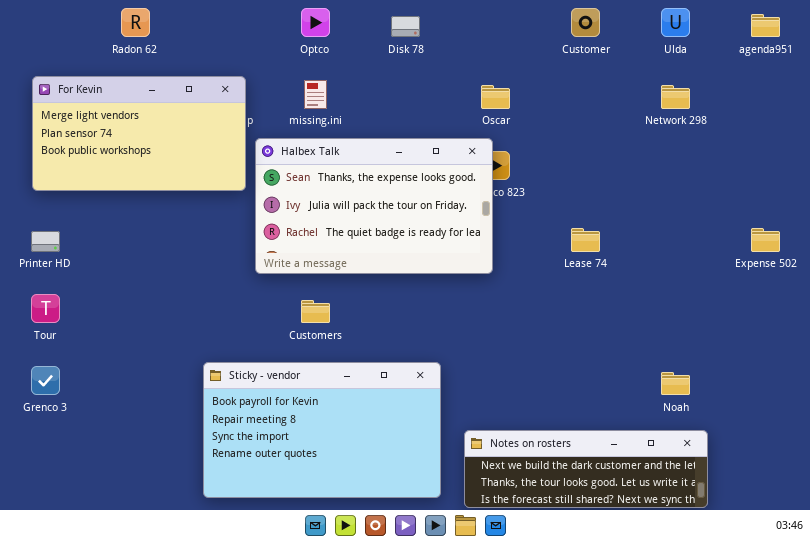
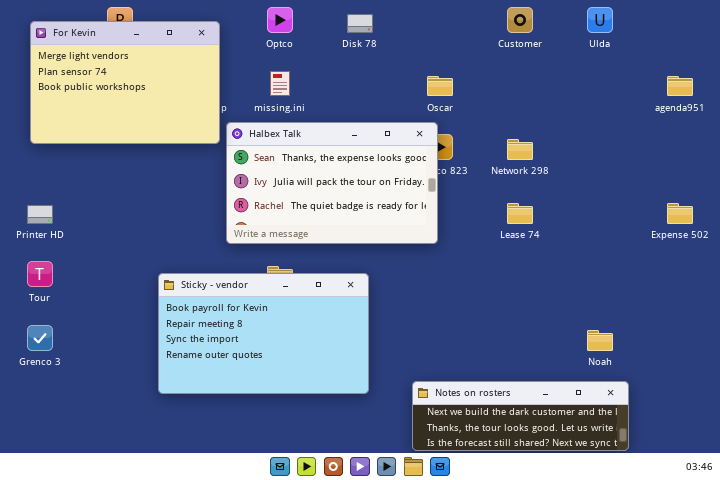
agenda951: [751,14,780,37] -> [667,76,693,96], moved
For Kevin: [32,76,246,191] -> [30,21,220,144], moved, resized
Network 298: [661,85,690,109] -> [507,139,533,160], moved
Sticky - vendor: [203,362,441,498] -> [158,273,369,394], moved

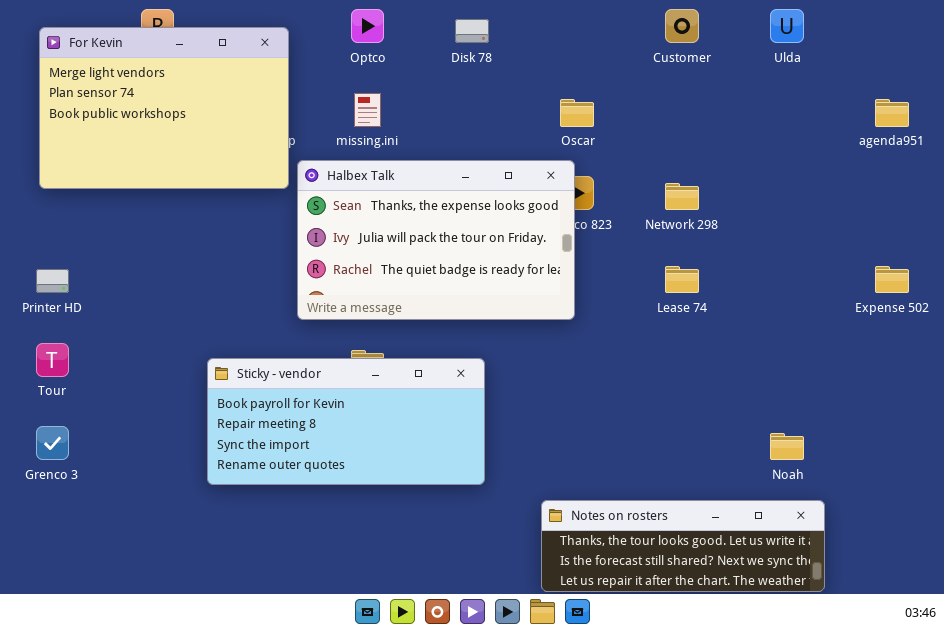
Sticky - vendor: [158,273,369,394] -> [207,358,485,485], resized
Notes on rosters: [412,381,629,451] -> [541,500,825,592], scrolled down 1 row

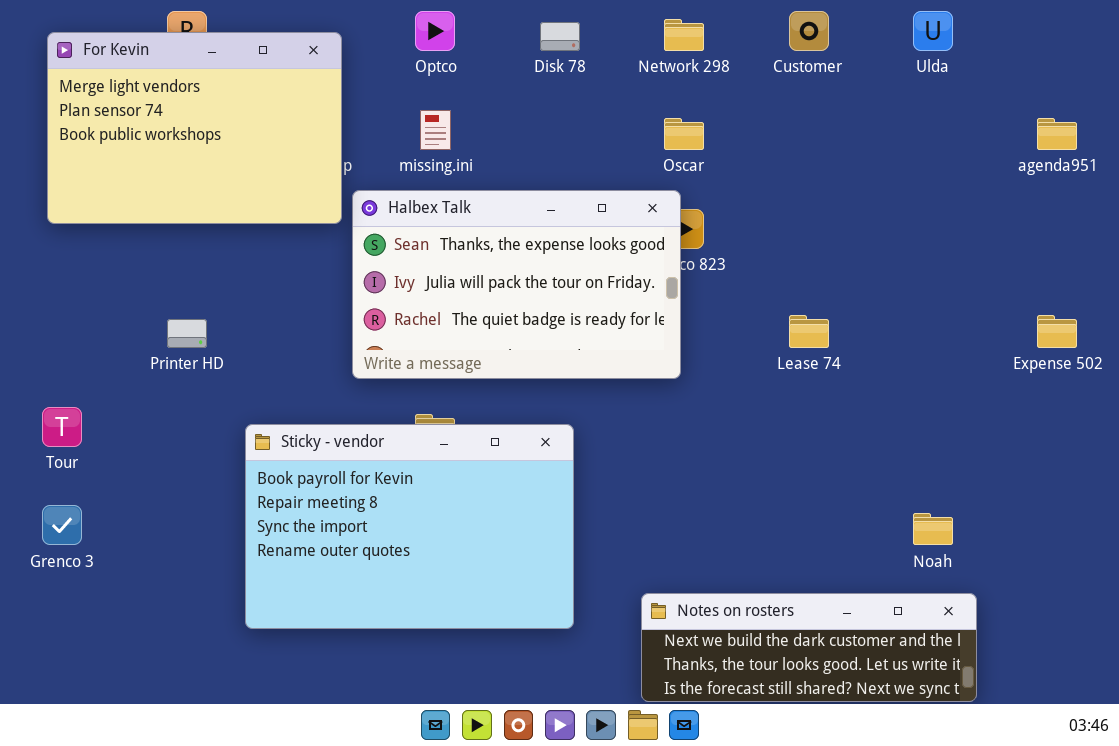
Network 298: [665,183,699,210] -> [664,19,704,51], moved
Printer HD: [36,269,69,293] -> [167,319,207,348], moved
Sticky - vendor: [207,358,485,485] -> [245,424,574,629], resized
Notes on rosters: [541,500,825,592] -> [641,593,977,702], scrolled up 1 row

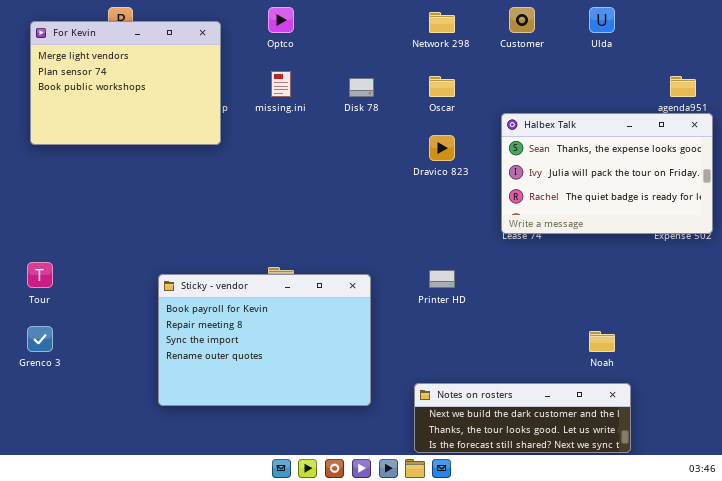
Disk 78: [540,22,580,51] -> [349,78,374,97], moved
Halbex Talk: [352,190,681,379] -> [501,113,713,234], moved
Printer HD: [167,319,207,348] -> [429,270,455,288], moved

